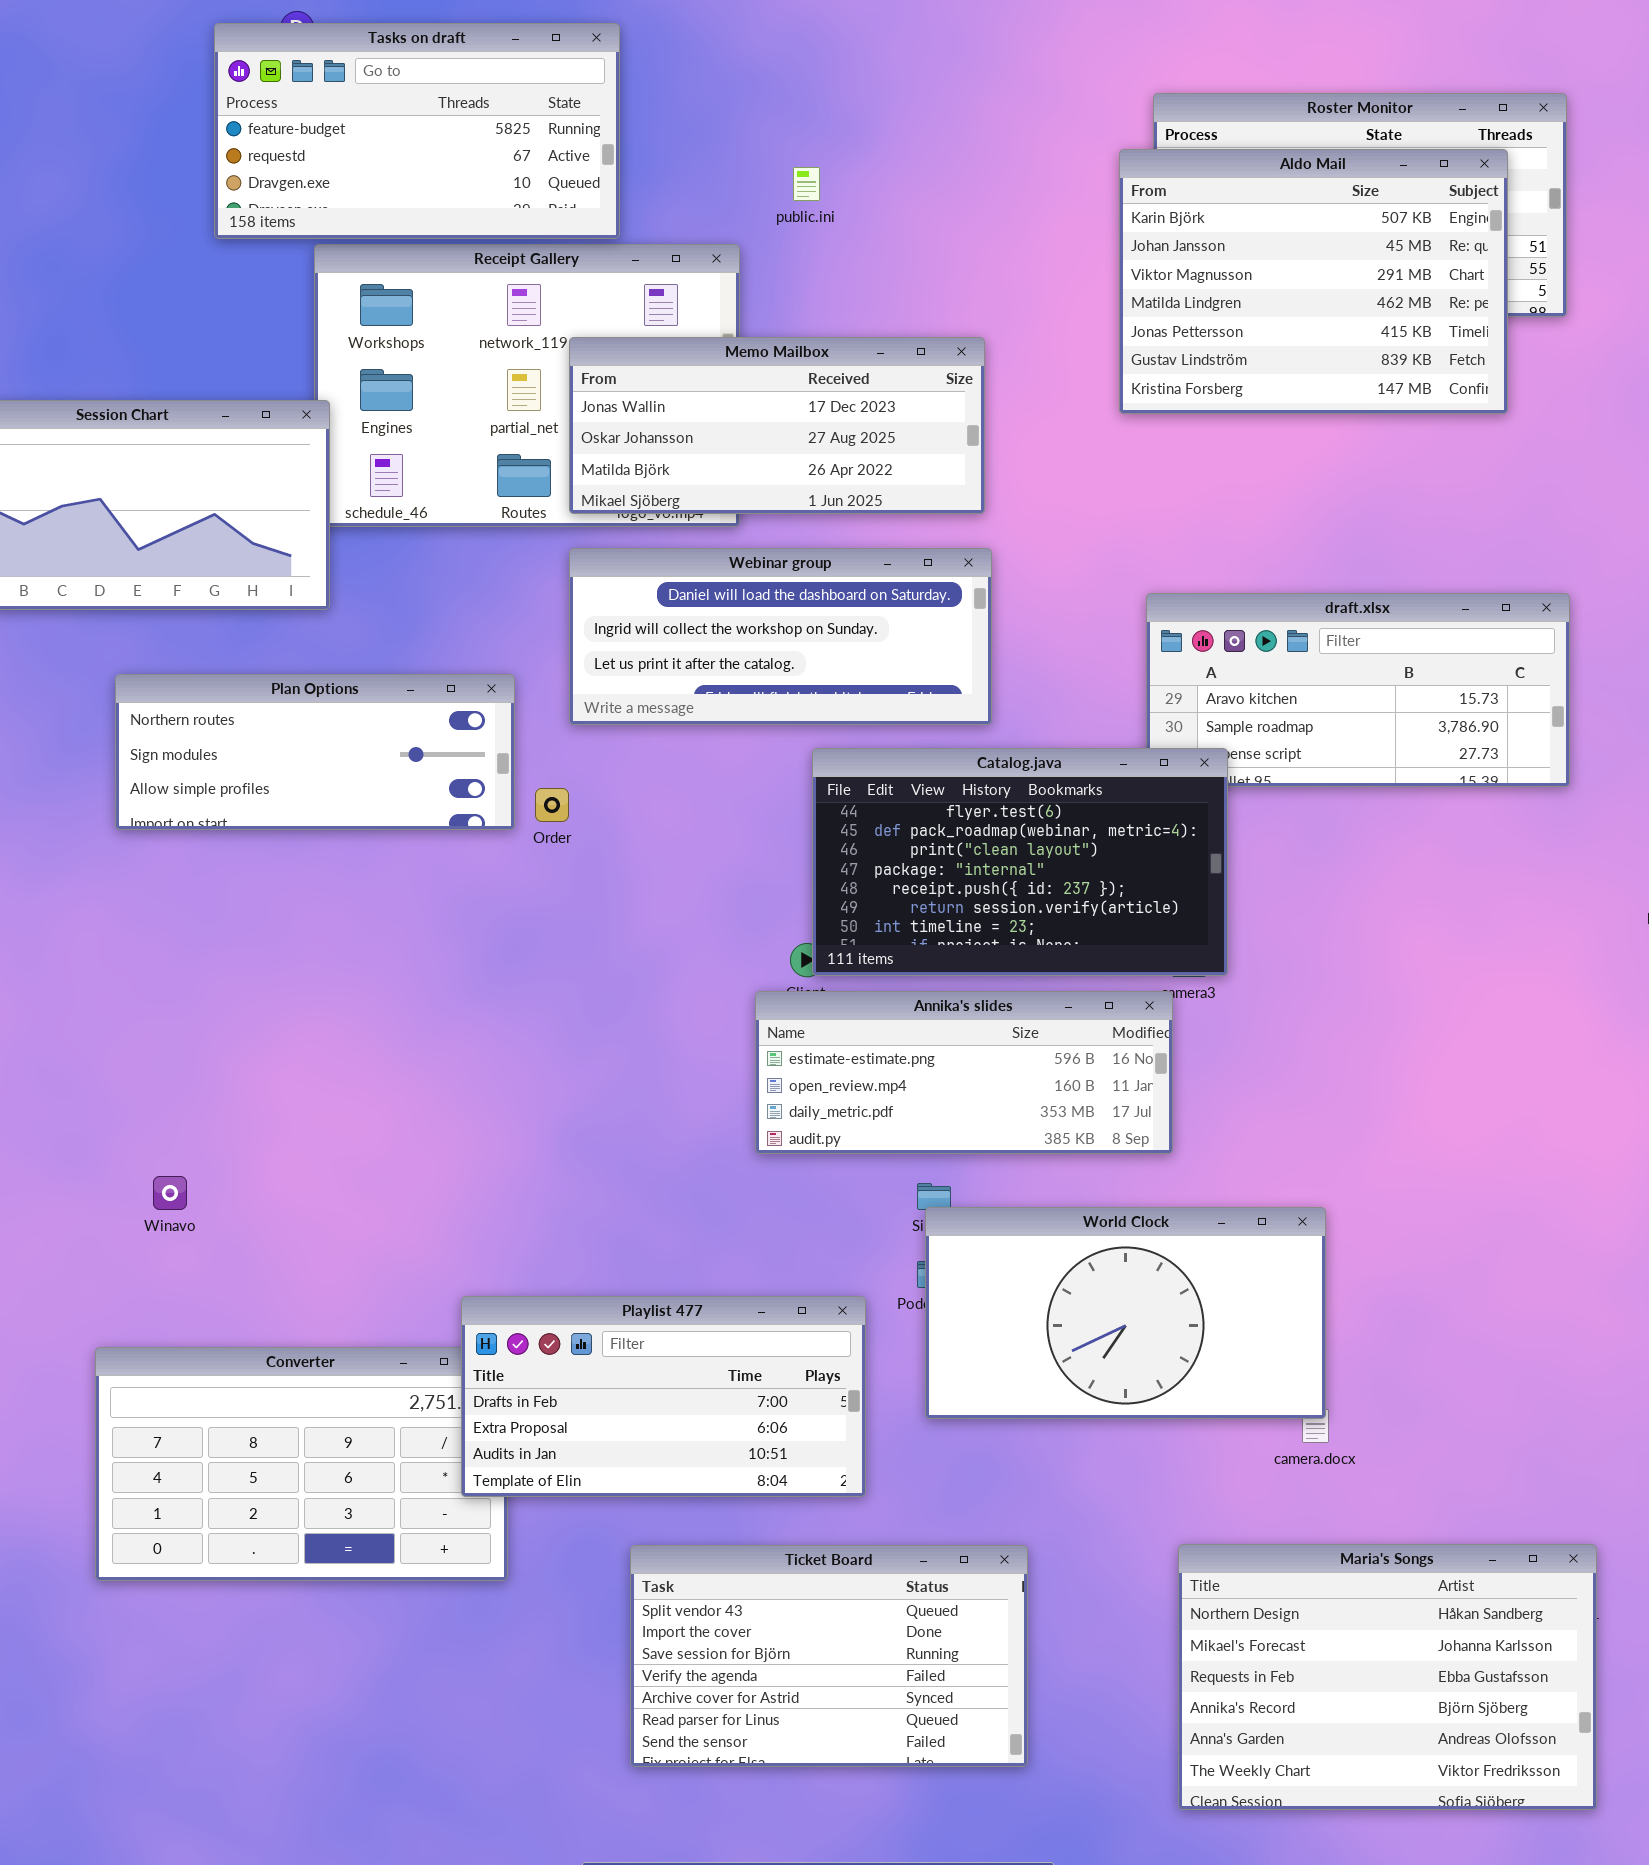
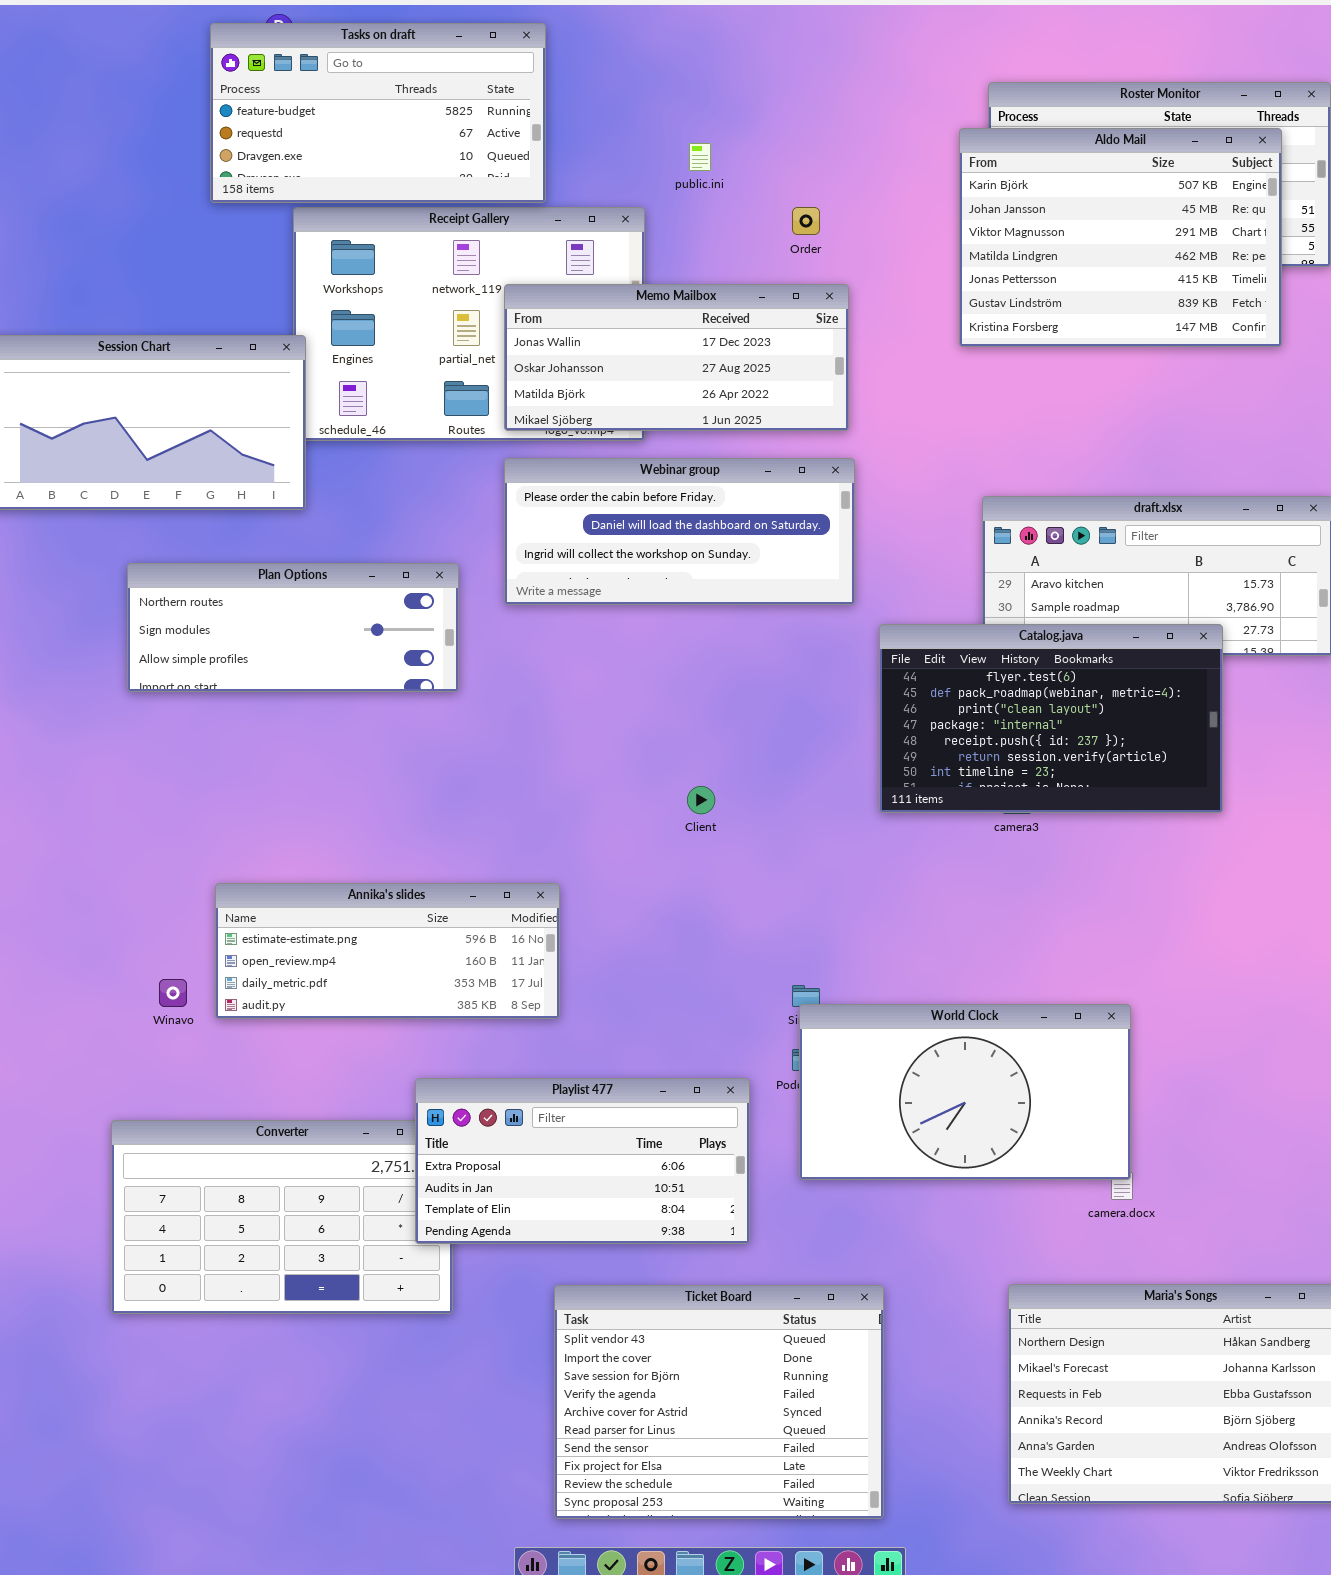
Webinar group: [569,548,992,725] -> [504,458,855,605], scrolled up 1 row
Catalog.java: [812,748,1228,976] -> [879,624,1223,813], moved
Order: [535,788,569,822] -> [792,207,820,235], moved
Annika's slides: [755,991,1173,1154] -> [215,883,560,1019], moved
Playlist 477: [461,1296,866,1497] -> [415,1078,750,1244], scrolled down 1 row
Ticket Board: [630,1545,1028,1767] -> [554,1285,884,1519], resized

